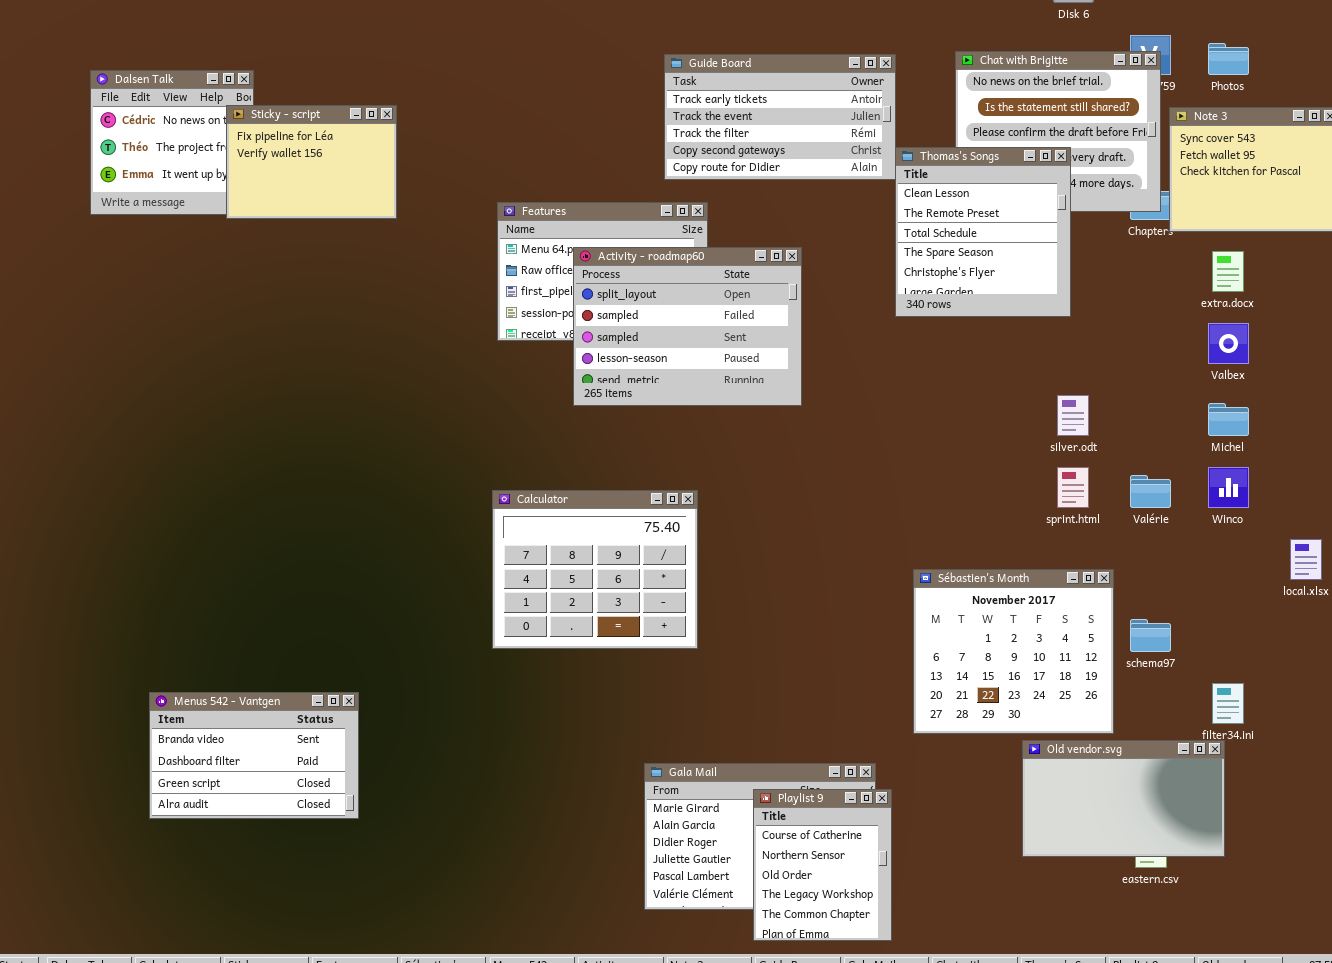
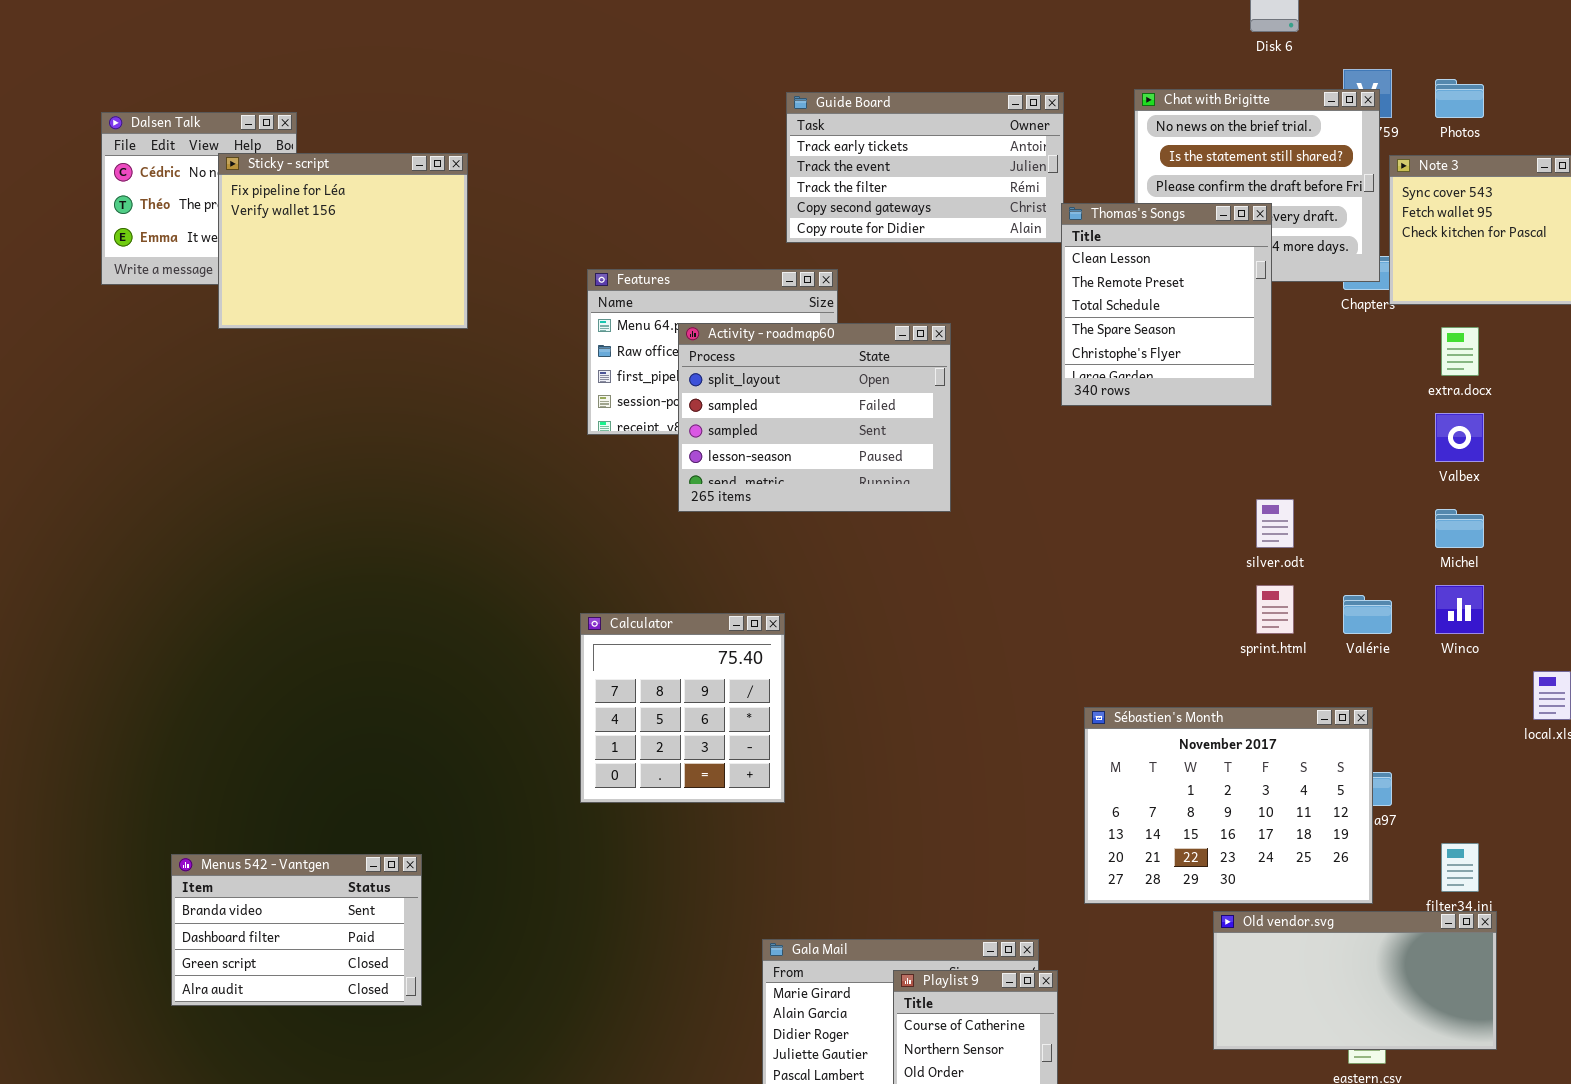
Sticky - script: [226,105,397,219] -> [218,153,468,329], resized
Calculator: [492,490,698,649] -> [580,613,785,803], resized
Sébastien's Month: [913,569,1114,734] -> [1084,707,1373,904], resized
Old vendor.svg: [1022,740,1225,857] -> [1213,911,1497,1050], resized

